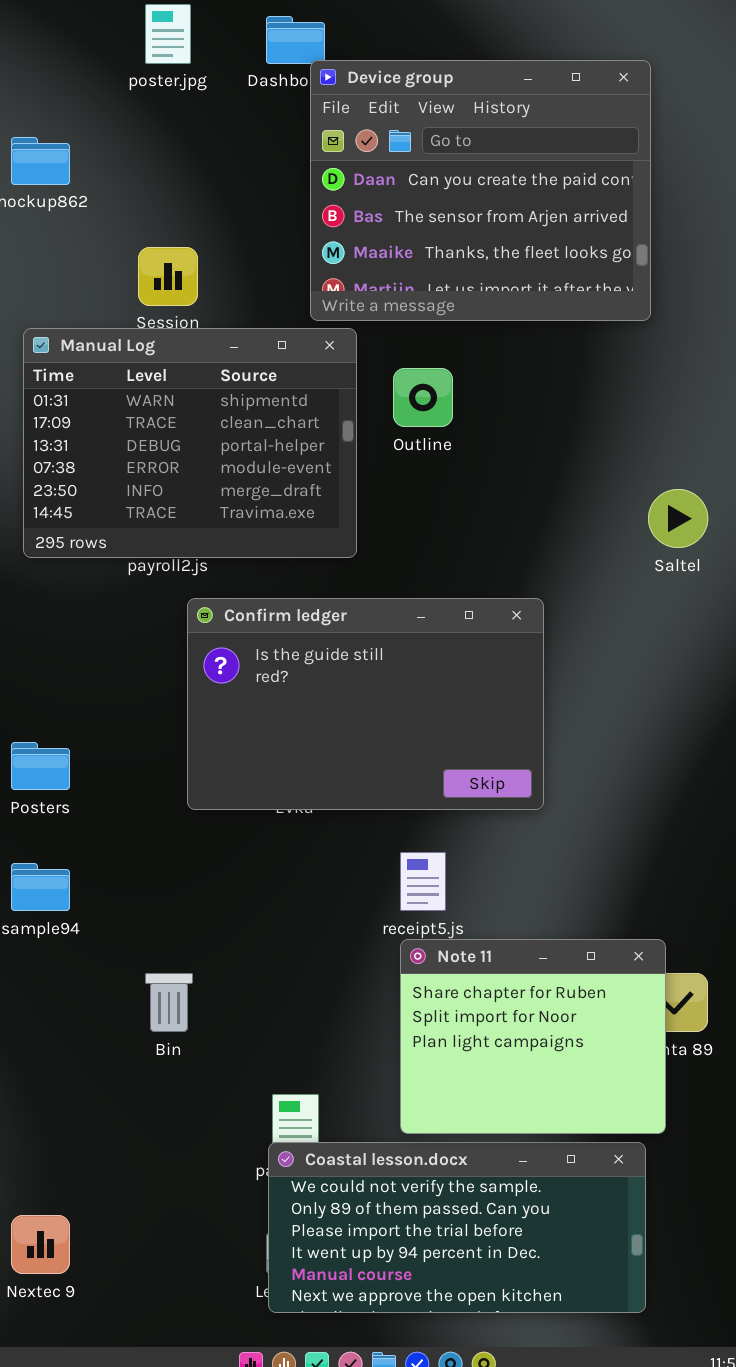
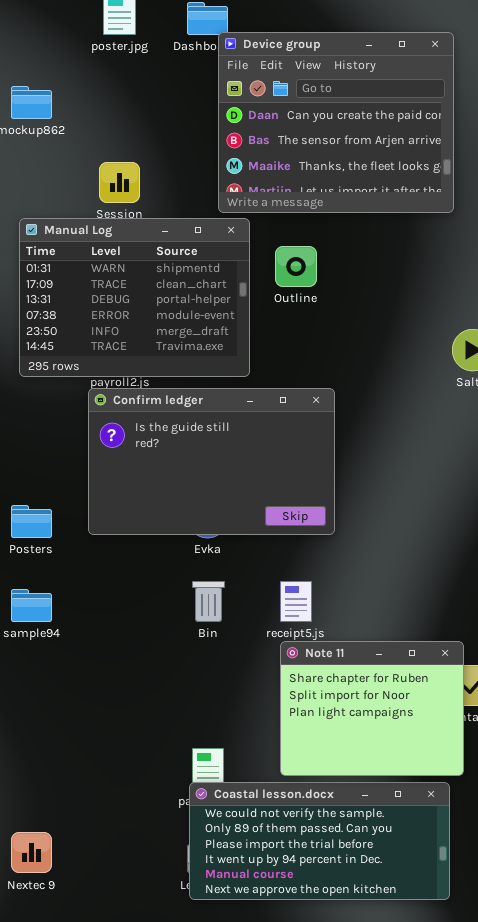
Confirm ledger: [187,598,544,810] -> [88,388,335,535], moved
Bin: [145,973,193,1032] -> [192,581,225,622], moved

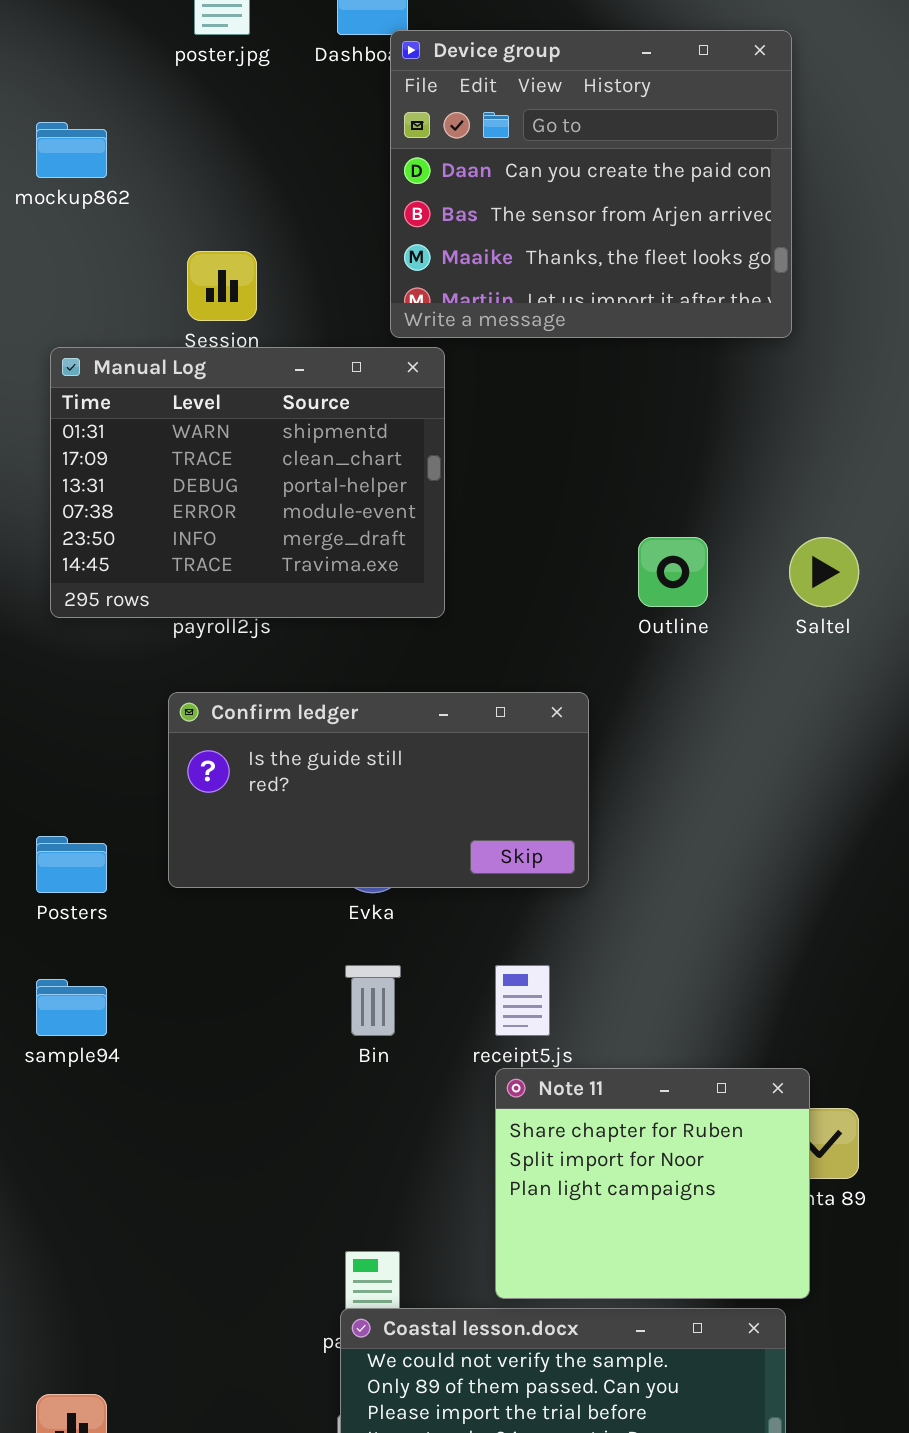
Outline: [275,246,317,287] -> [638,537,708,607], moved
Confirm ledger: [88,388,335,535] -> [168,692,589,888], resized

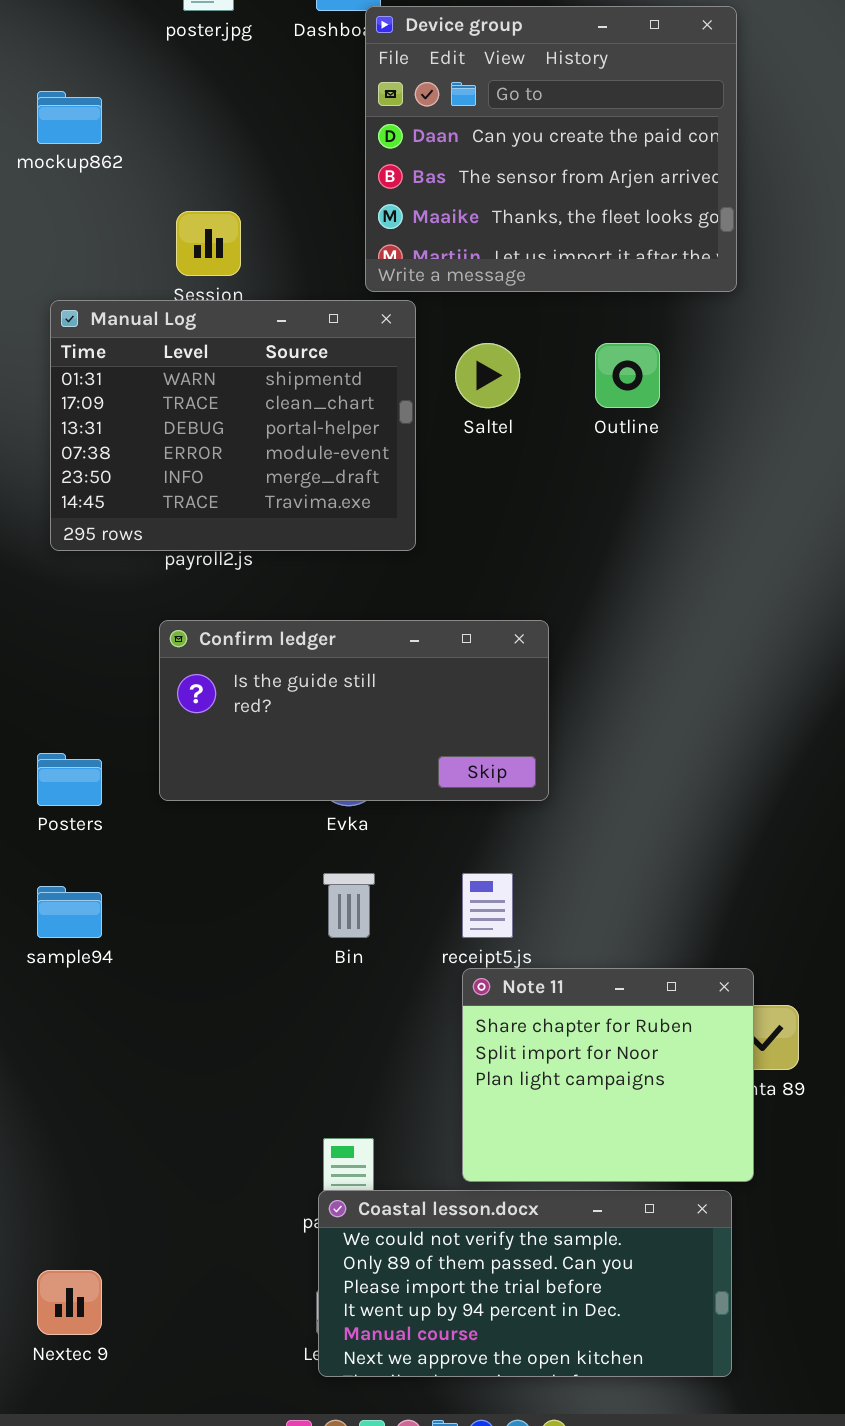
Outline: [638,537,708,607] -> [595,343,660,408], moved
Saltel: [789,537,859,607] -> [455,343,520,408], moved

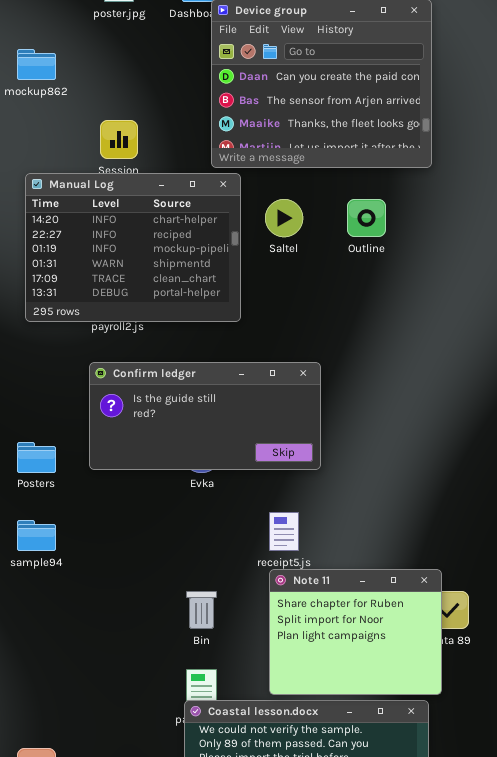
Manual Log: [50,300,416,551] -> [25,173,241,322], scrolled up 3 rows
Bin: [323,873,375,938] -> [186,591,217,629], moved

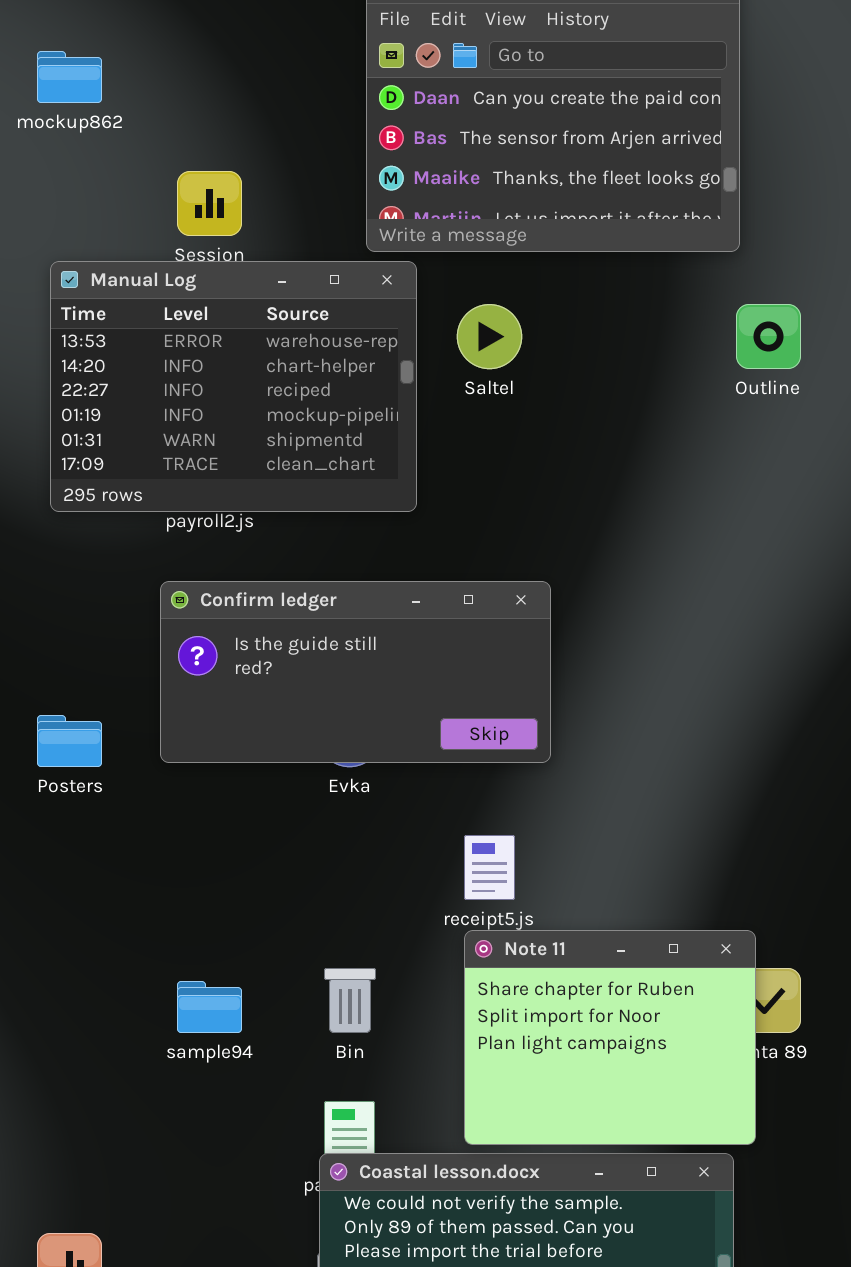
Manual Log: [25,173,241,322] -> [50,261,417,512], scrolled up 1 row
Outline: [347,199,386,237] -> [736,304,801,369], moved
sample94: [17,520,56,551] -> [177,981,242,1033], moved

